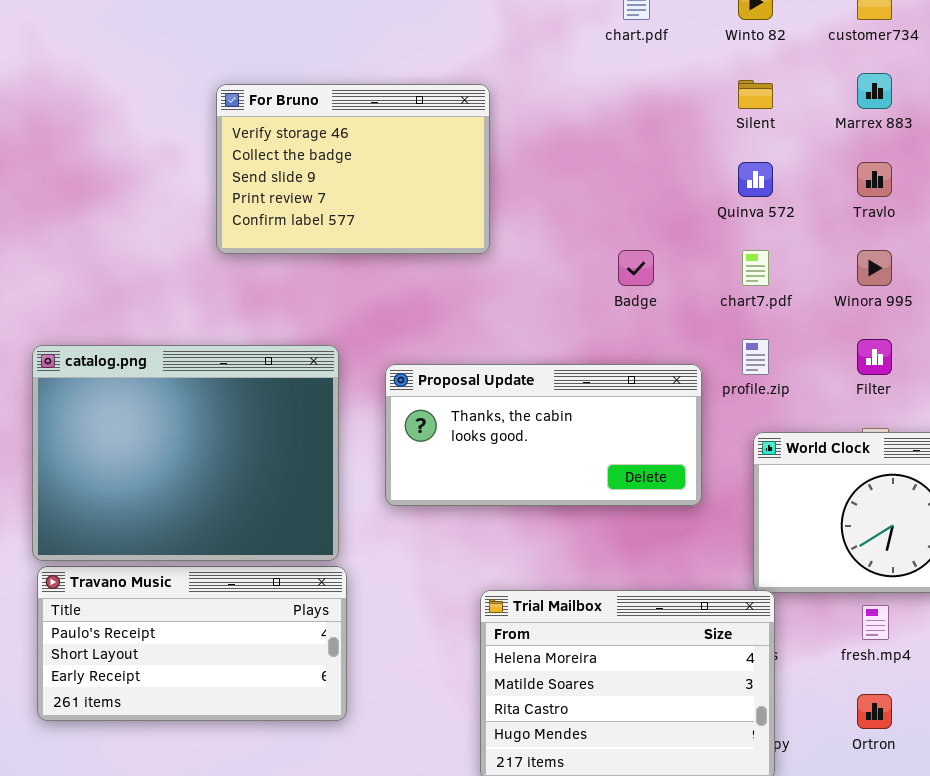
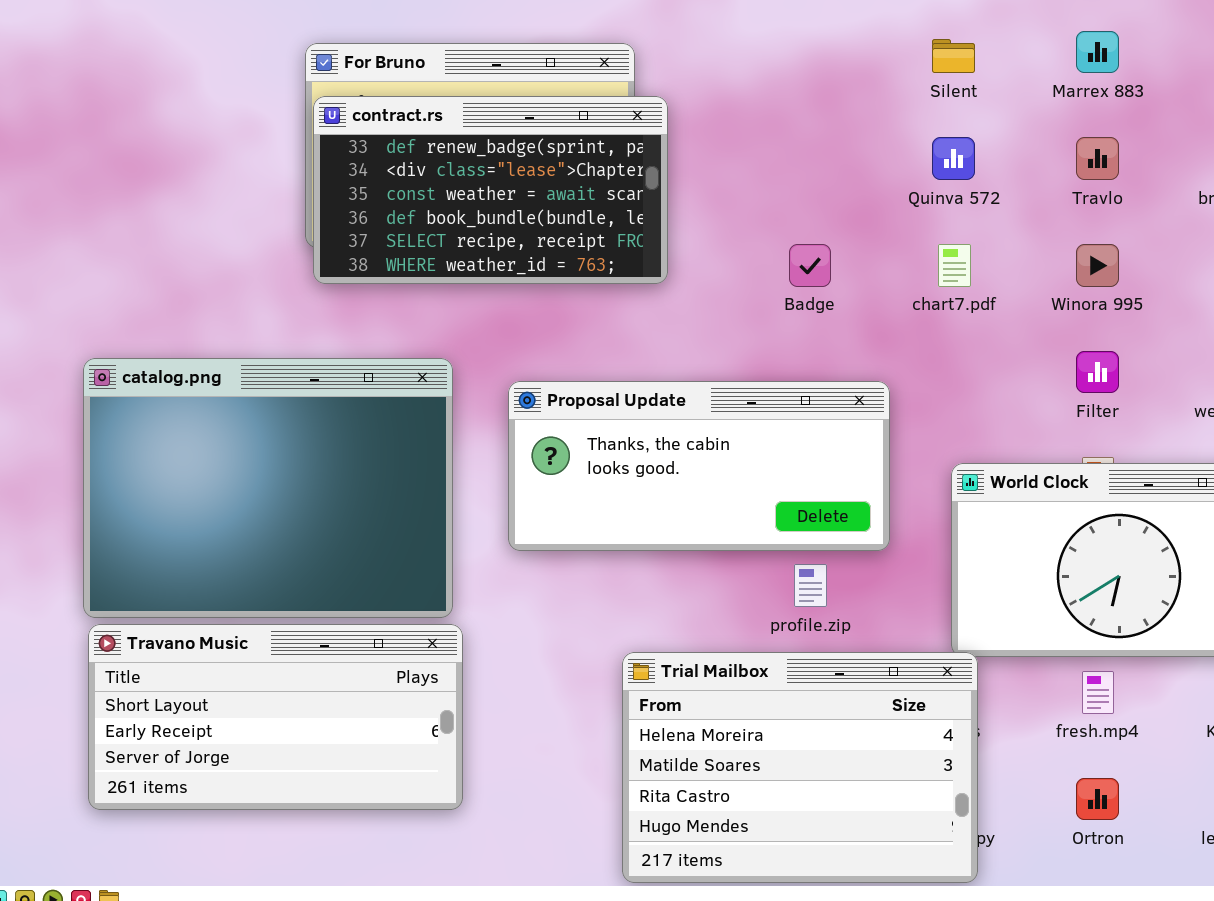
contract.rs: none -> [313,96,668,284], opened
profile.zip: [742,339,769,375] -> [794,564,827,607], moved
Travano Music: [37,566,347,721] -> [88,624,463,810], scrolled down 1 row

